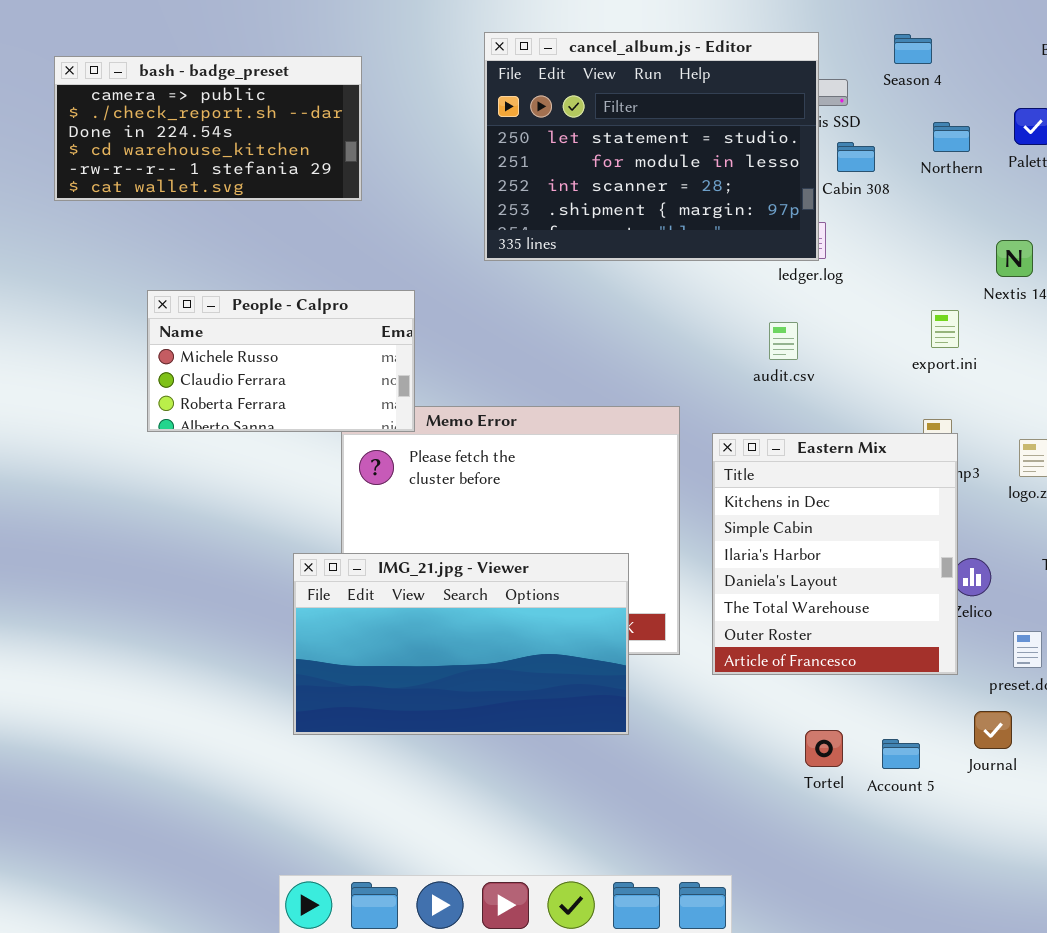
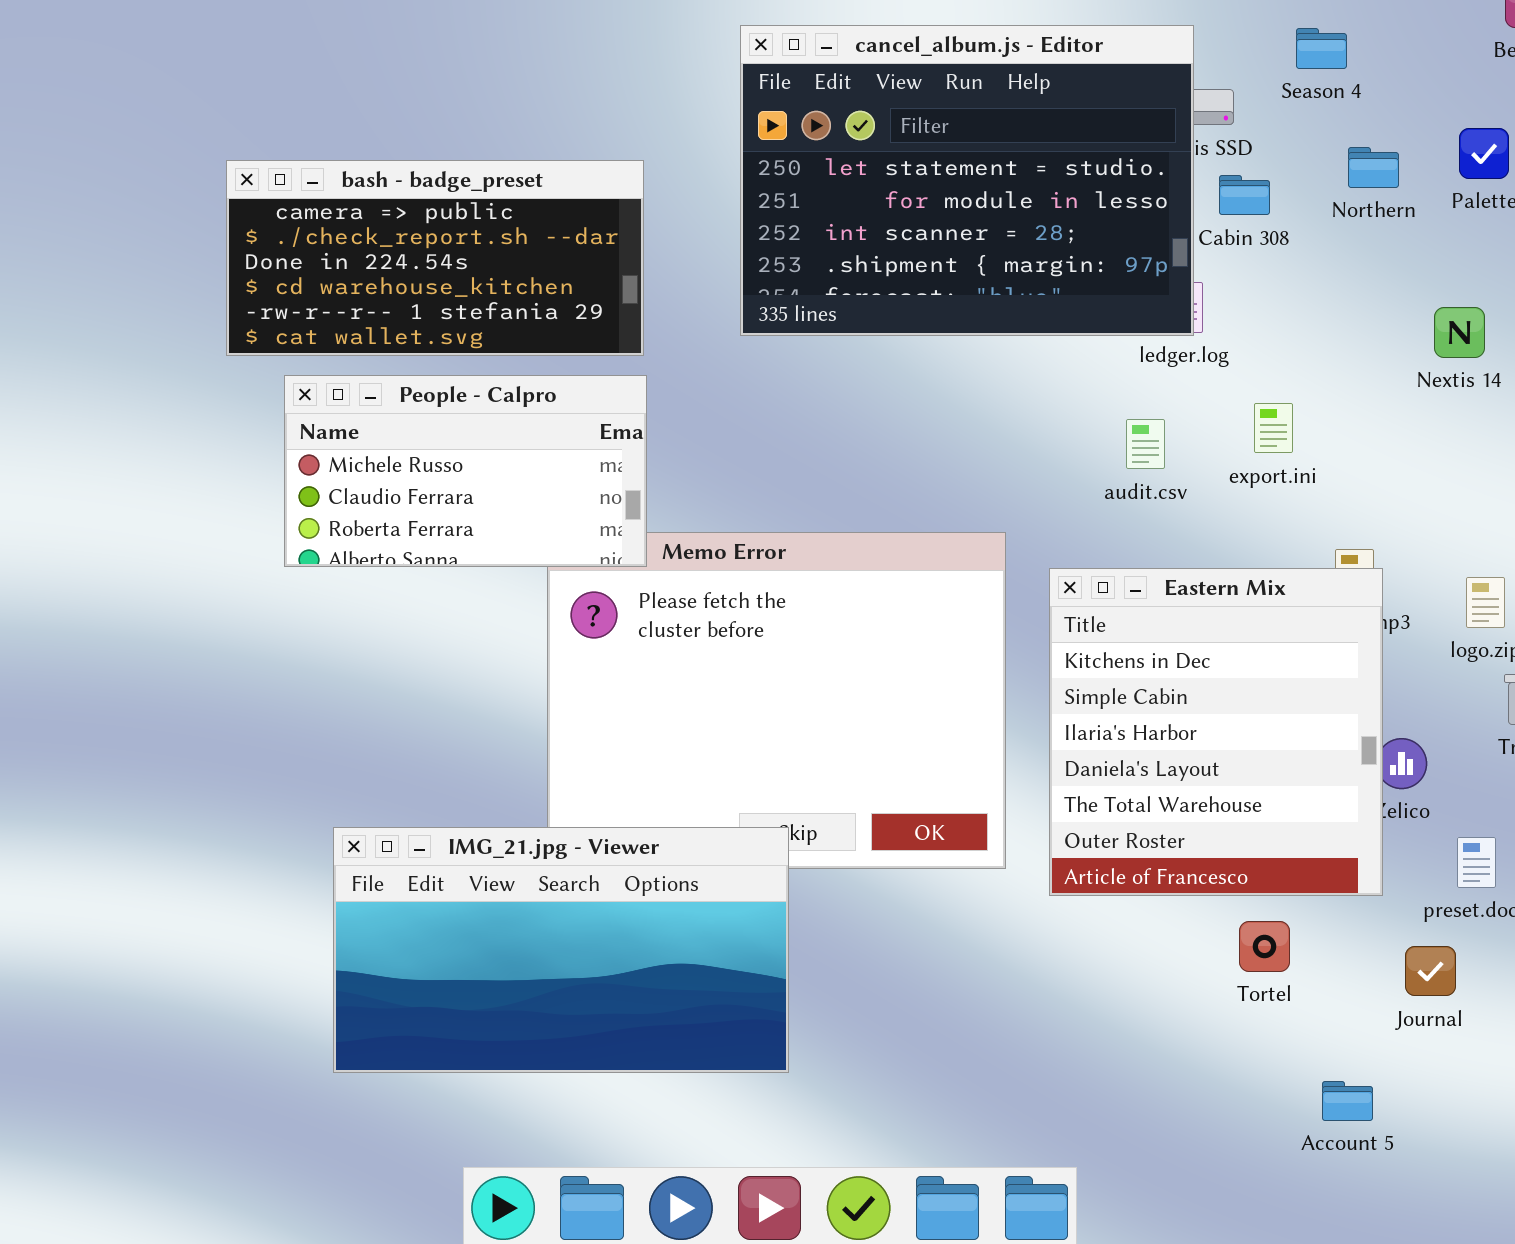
bash - badge_preset: [54,56,362,201] -> [226,160,644,356], moved
export.ini: [931,310,959,348] -> [1254,403,1293,453], moved
IMG_21.jpg - Viewer: [293,553,629,735] -> [333,827,789,1073], moved
Tortel: [805,730,843,767] -> [1239,921,1290,972], moved
Account 5: [882,739,920,769] -> [1322,1081,1373,1121], moved

